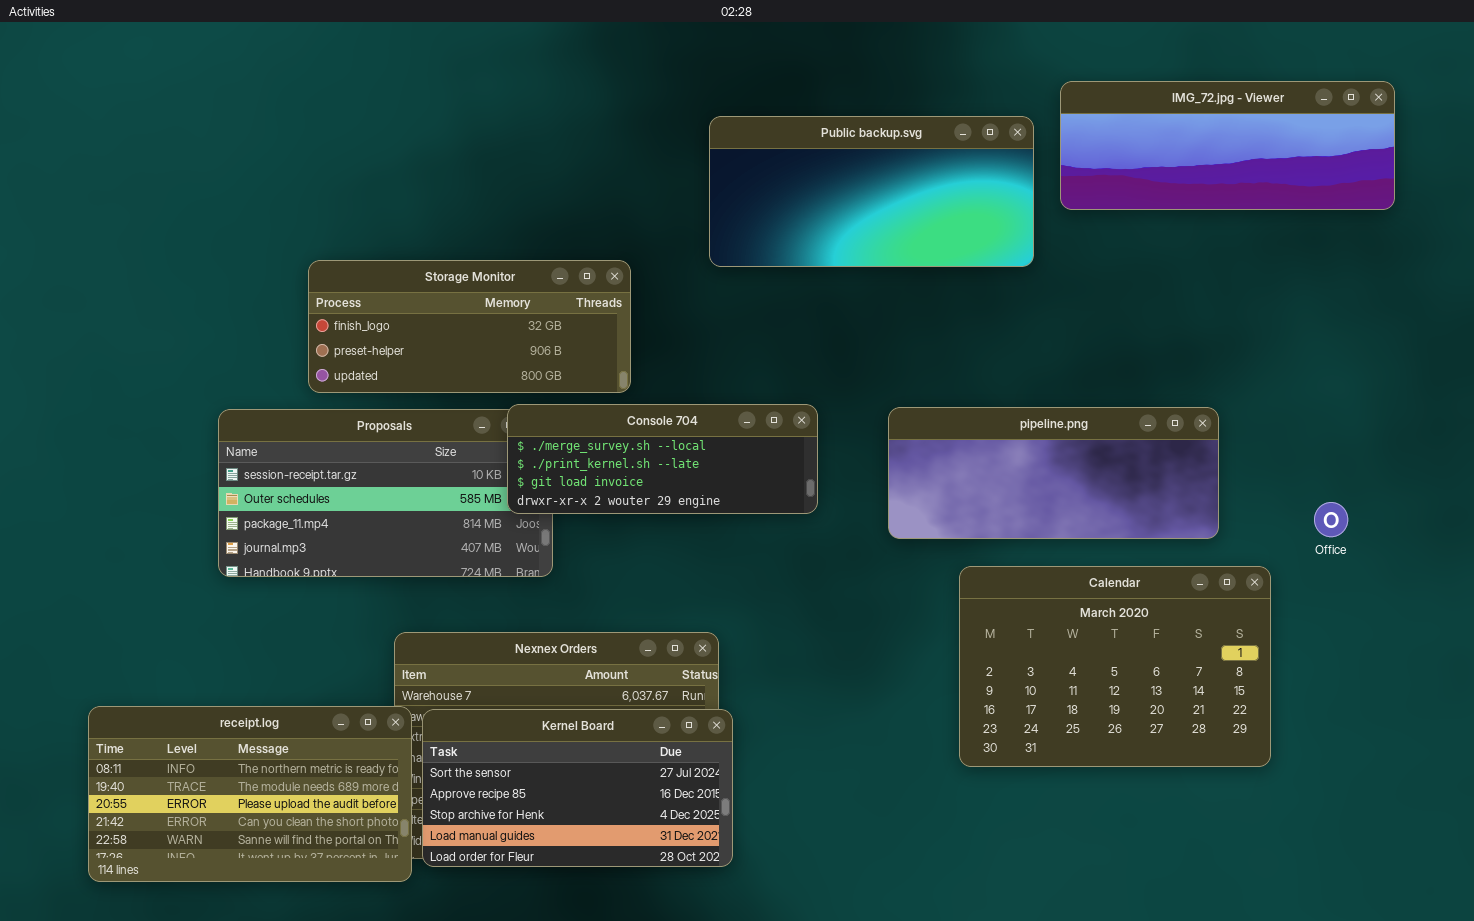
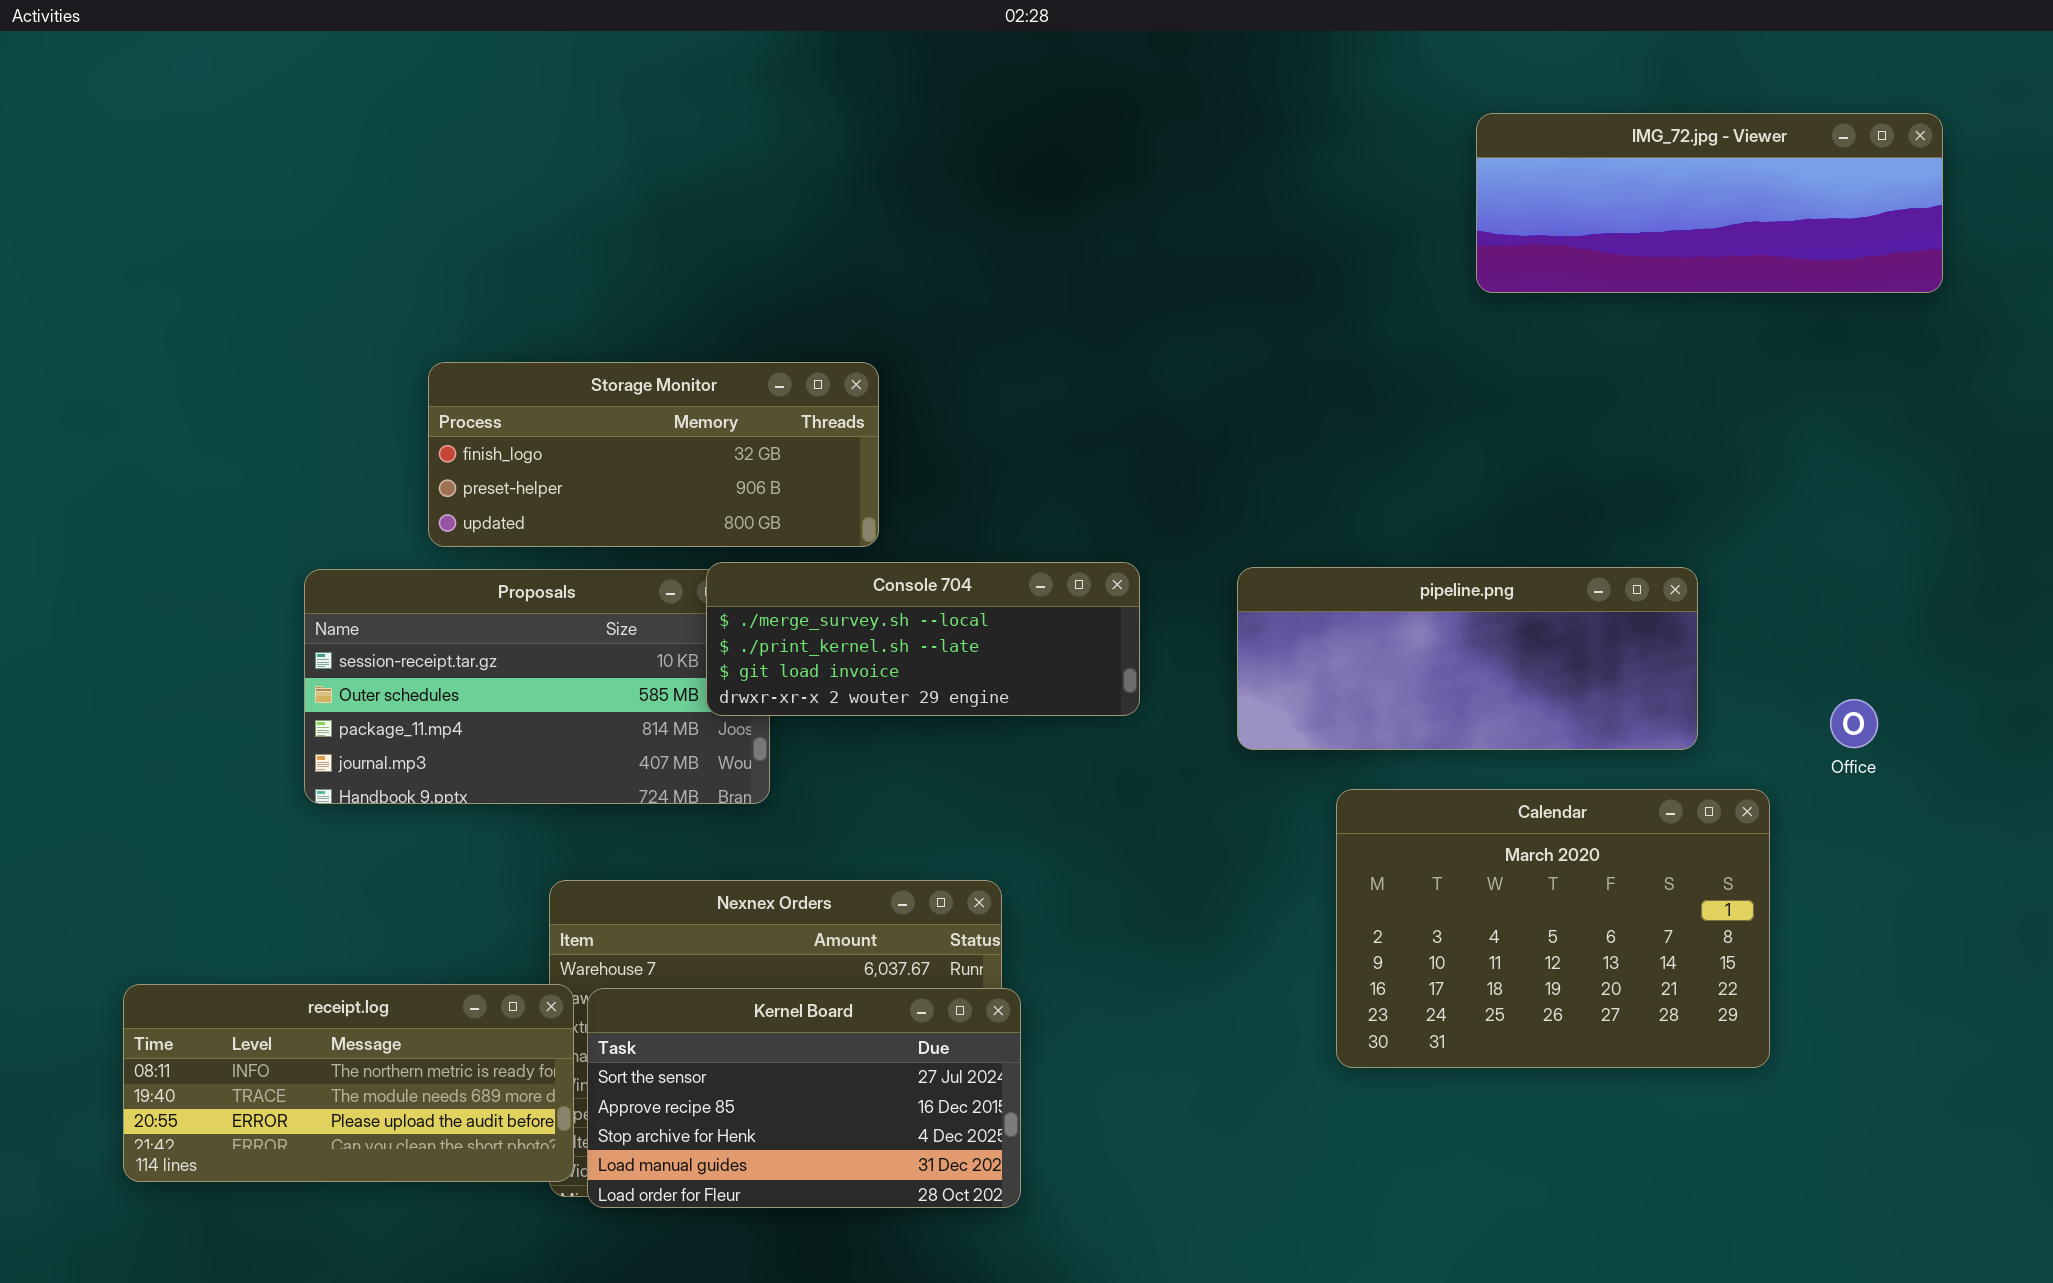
Public backup.svg: [709,116,1034,267] -> none, closed
receipt.log: [88,706,412,882] -> [123,984,574,1182], resized

